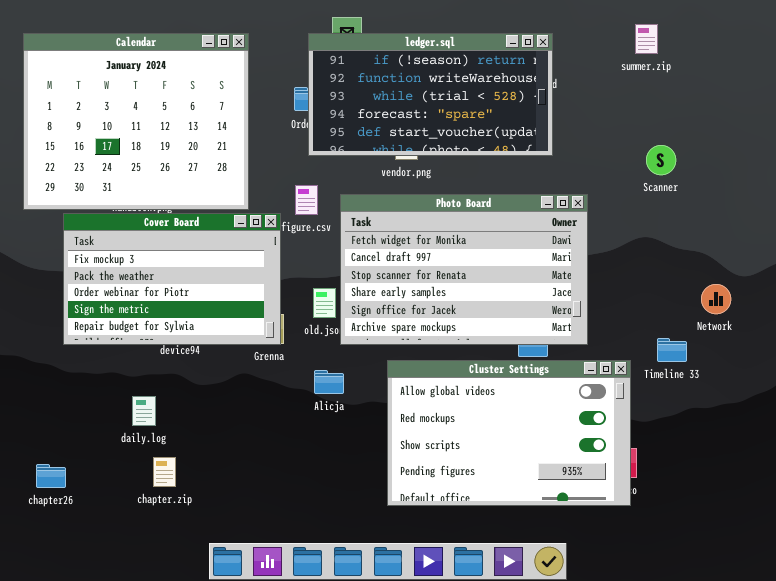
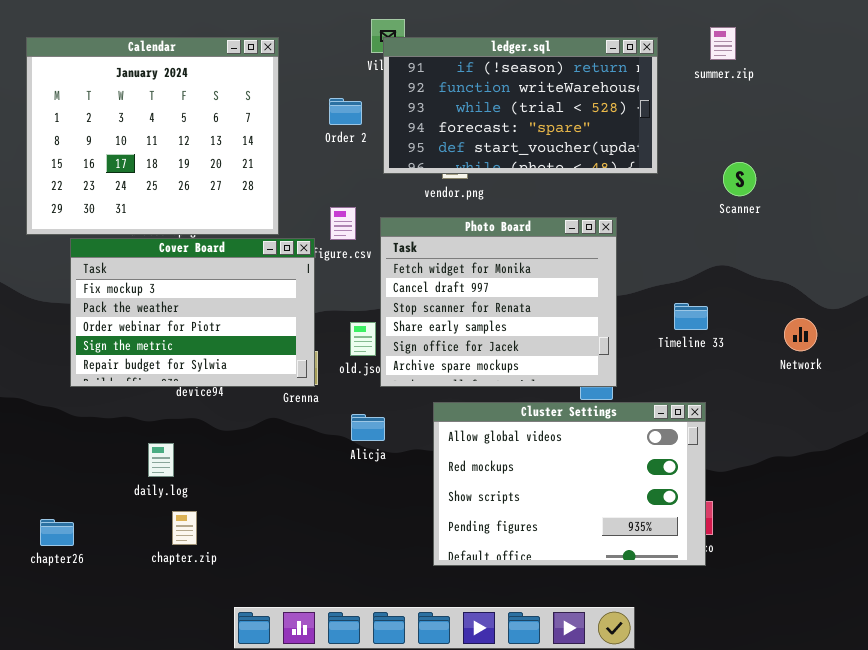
ledger.sql: [308,33,553,156] -> [383,37,658,174], moved
Photo Board: [340,194,588,345] -> [380,217,617,387], resized
Timeline 33: [657,338,687,362] -> [674,303,708,330], moved

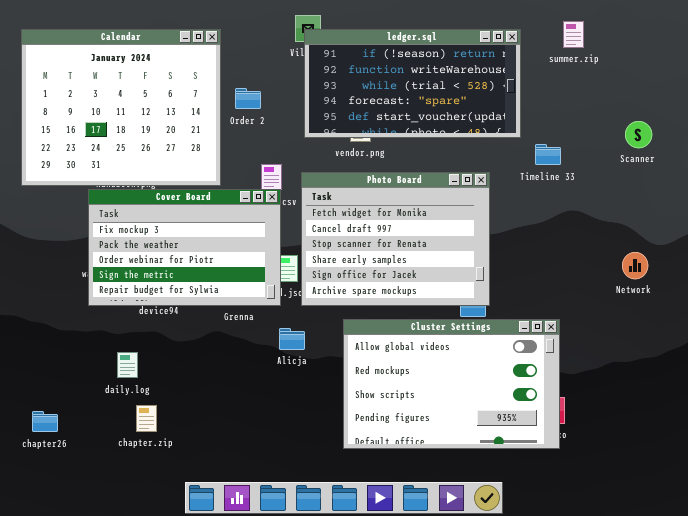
Order 2: [329,98,362,125] -> [235,88,261,109], moved
Scanner: [723,162,756,196] -> [625,121,652,148], moved
Cover Board: [70,238,315,387] -> [88,189,281,306], moved
Timeline 33: [674,303,708,330] -> [535,144,561,165], moved

